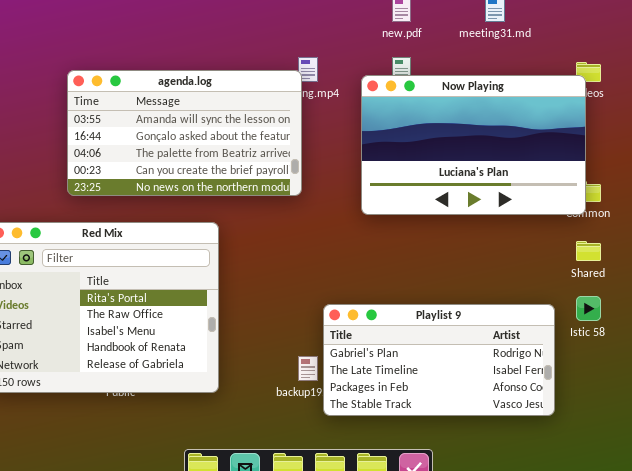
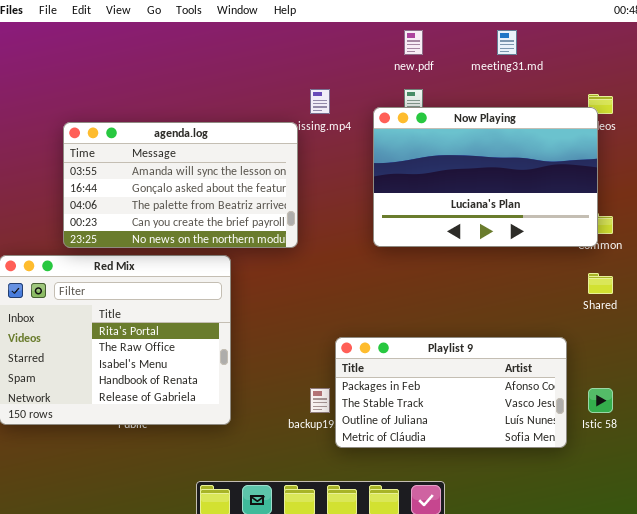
agenda.log: [67,70,302,196] -> [63,122,298,248], moved
Istic 58: [576,296,601,321] -> [588,388,613,413], moved
Playlist 9: [323,304,555,416] -> [335,337,567,448], scrolled down 2 rows

